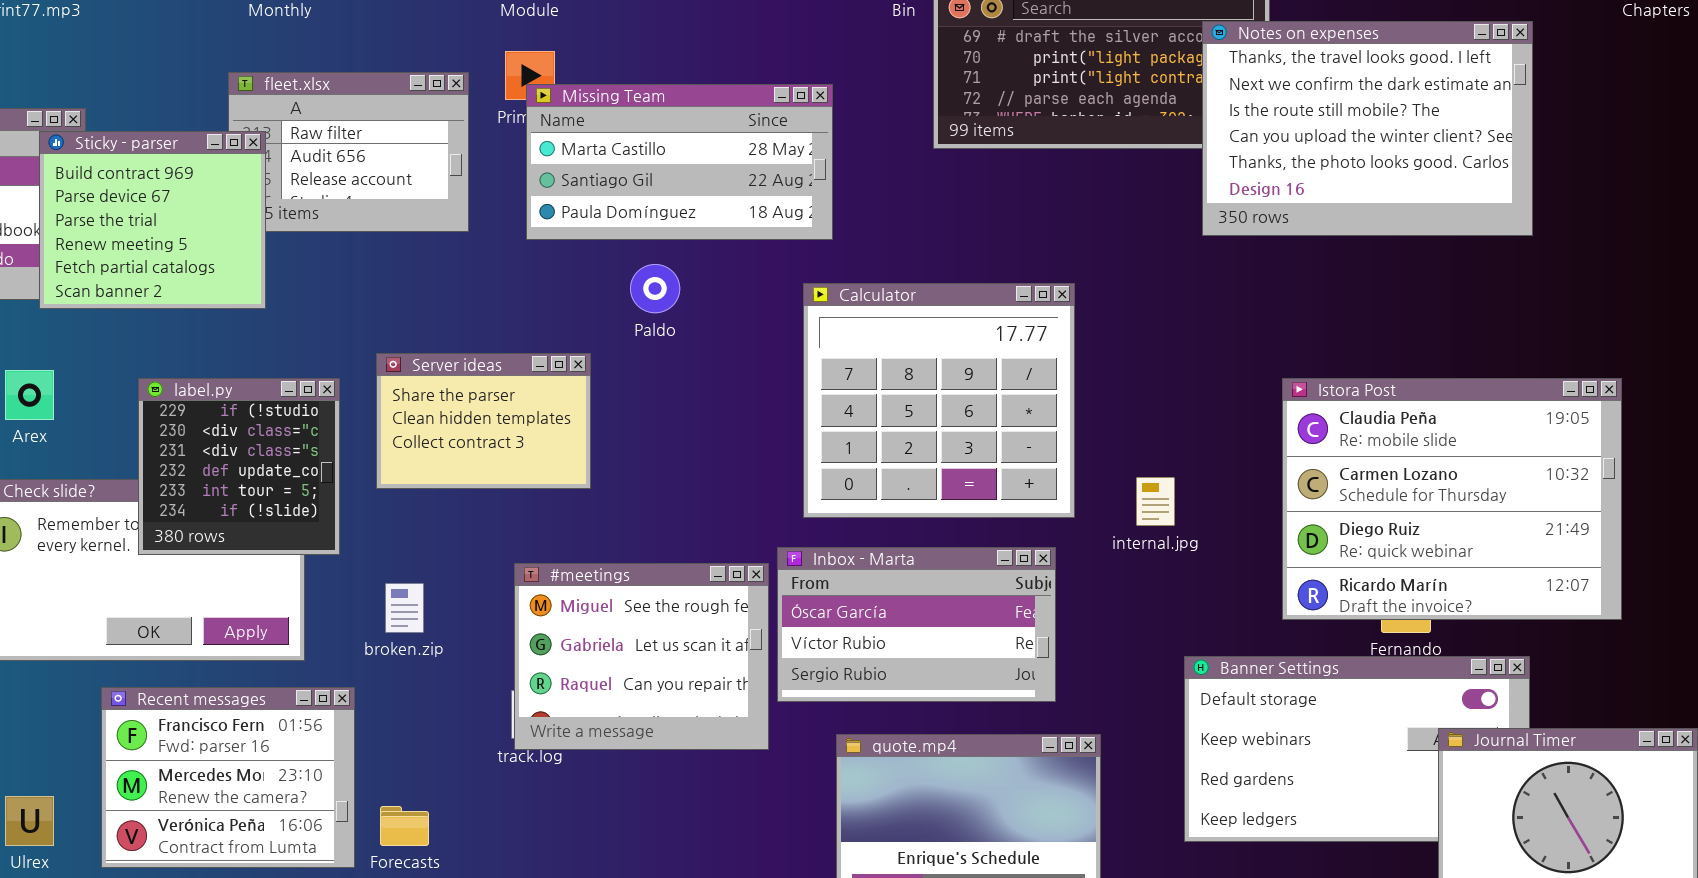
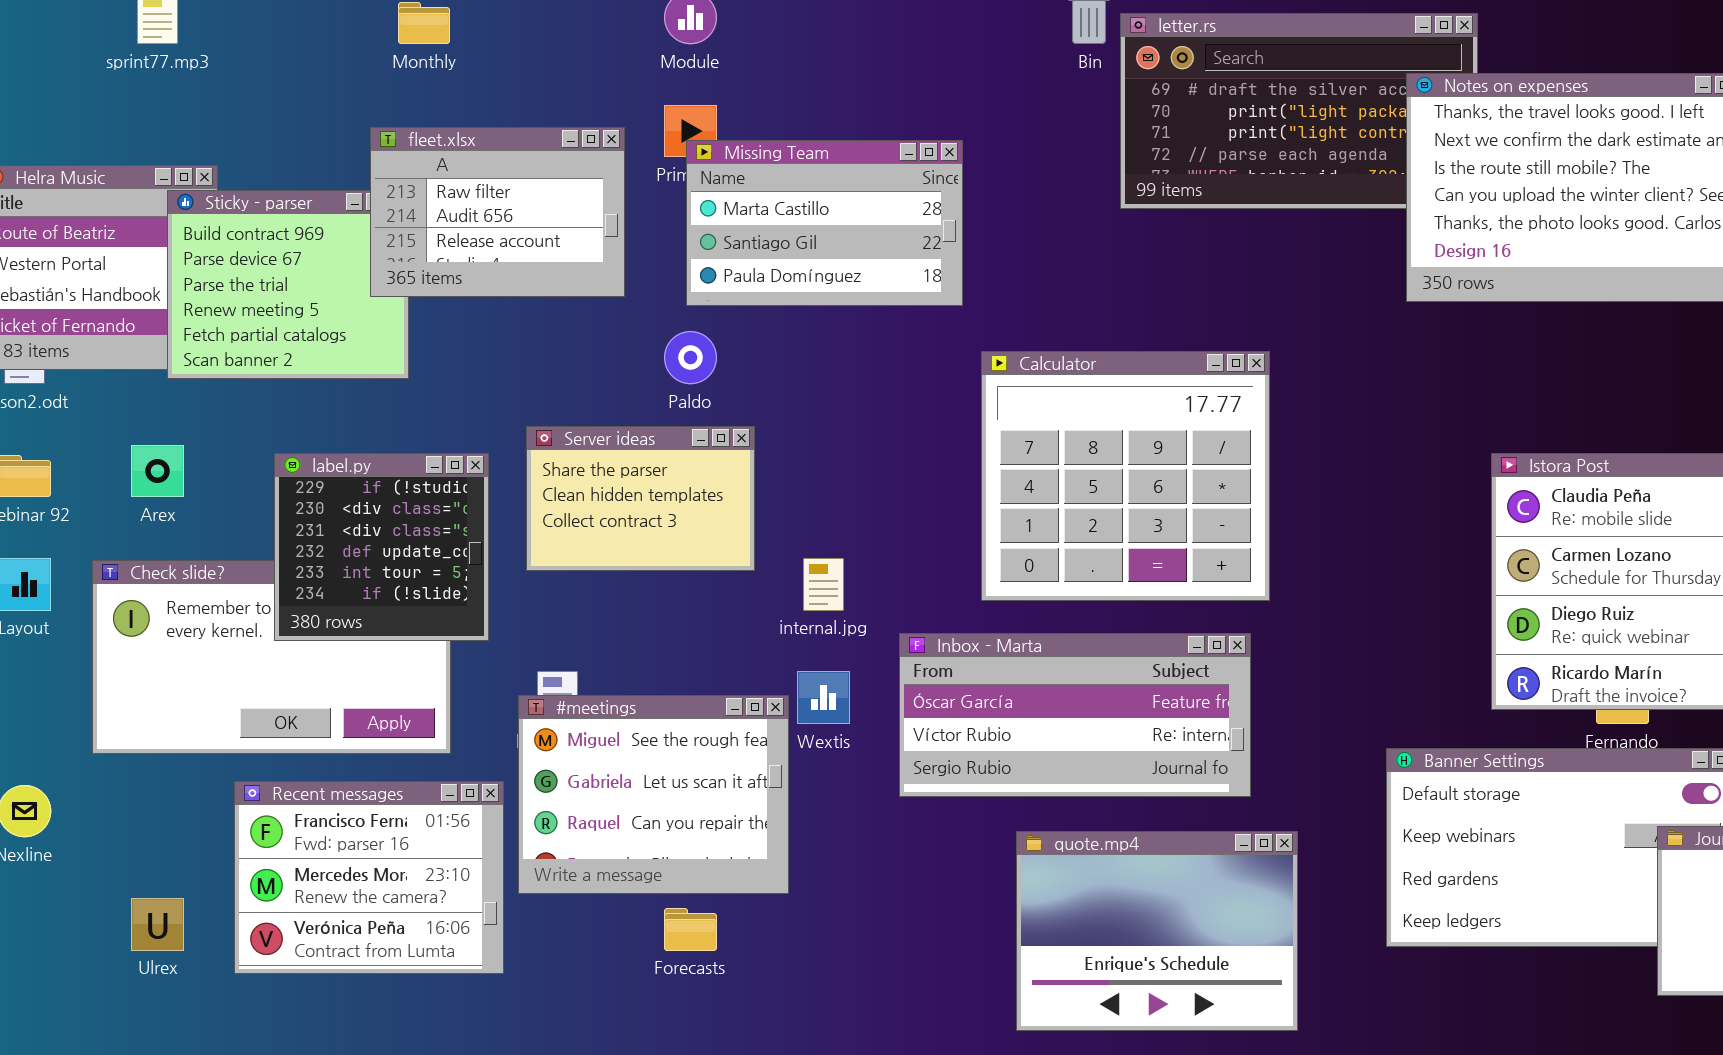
fleet.xlsx: [228,72,469,232] -> [370,127,625,297], raised
Missing Team: [526,84,833,240] -> [686,140,963,306], resized
Paldo: [630,264,680,313] -> [664,331,717,384], moved
internal.jpg: [1136,477,1175,526] -> [803,558,844,611], moved
Inbox - Marta: [777,547,1056,702] -> [899,633,1251,797], resized
#meetings: [514,563,769,750] -> [518,695,789,894], moved
Forecasts: [380,806,429,846] -> [664,908,717,951], moved

